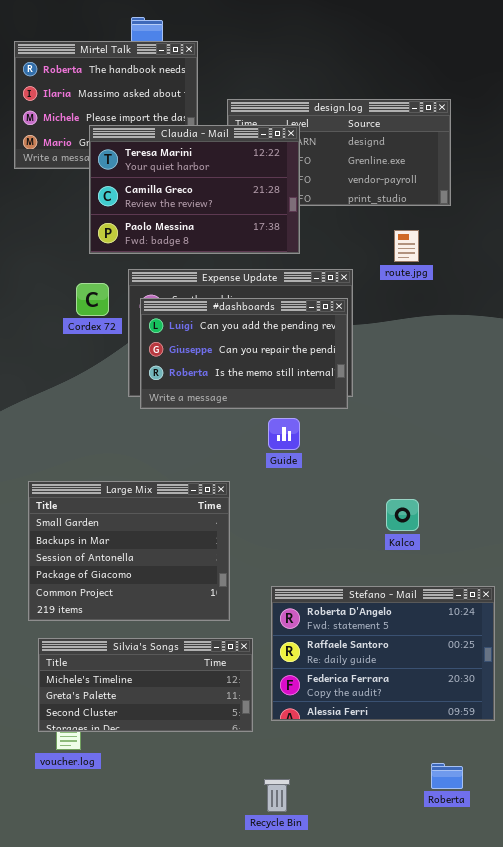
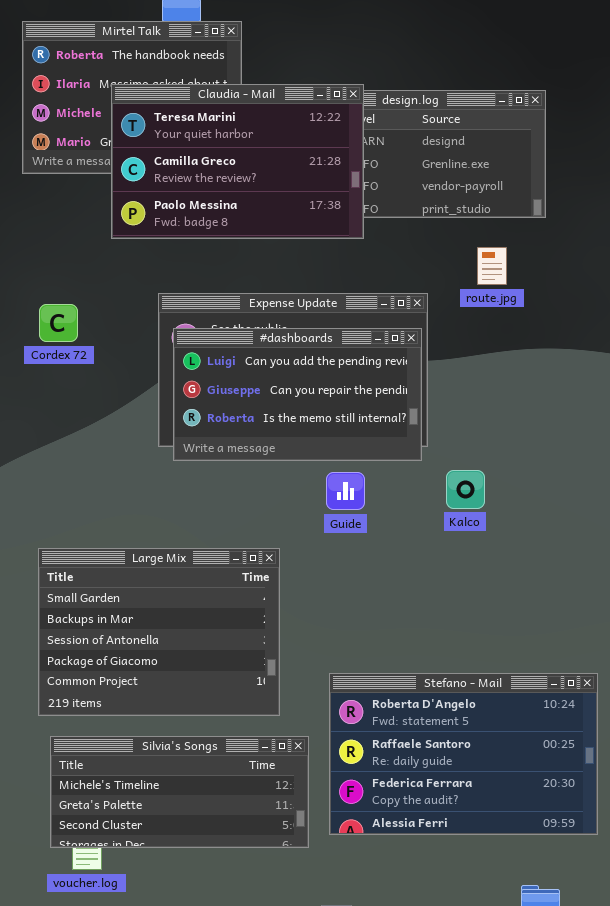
Claudia - Mail: [89,125,300,254] -> [111,84,364,239], moved
Cordex 72: [76,283,109,316] -> [39,304,78,342], moved
Kalco: [386,499,419,531] -> [446,470,485,509], moved

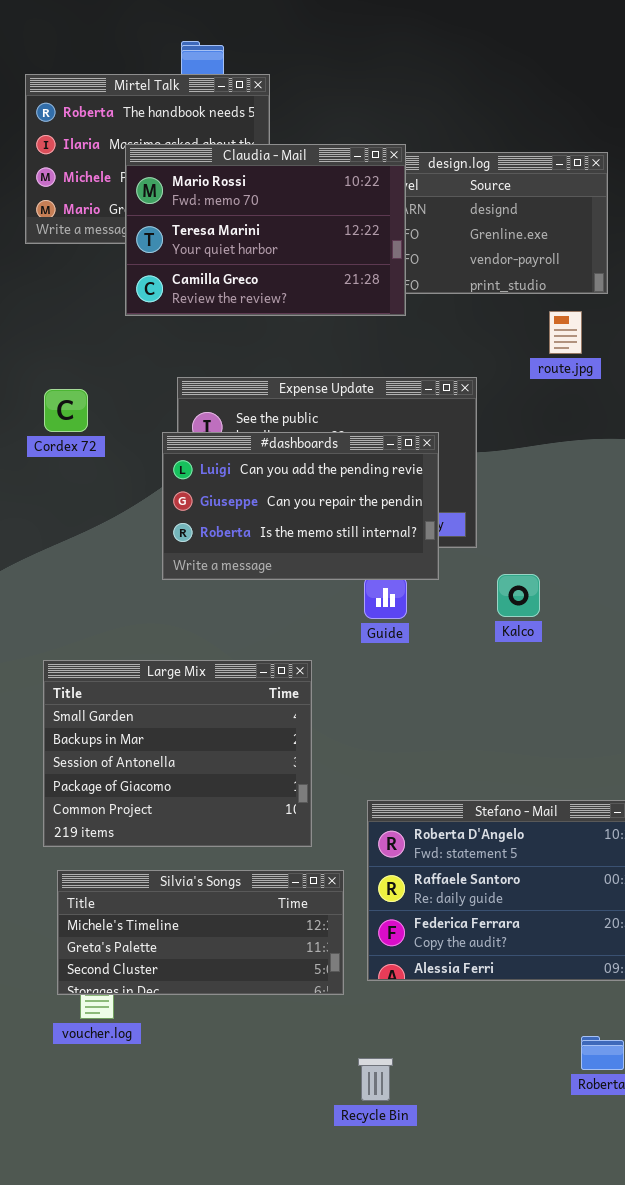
Claudia - Mail: [111,84,364,239] -> [125,144,406,316], scrolled up 1 row
route.jpg: [477,247,507,285] -> [549,311,582,354], moved
#dashboards: [173,328,422,461] -> [162,432,439,580], moved

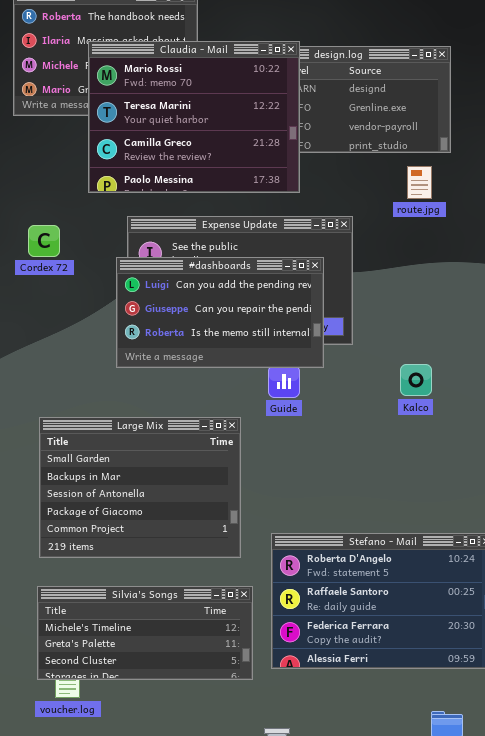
Claudia - Mail: [125,144,406,316] -> [88,41,300,193], resized
Kalco: [497,574,540,617] -> [400,364,432,396], moved
Large Mix: [43,660,312,847] -> [39,417,241,558], moved

